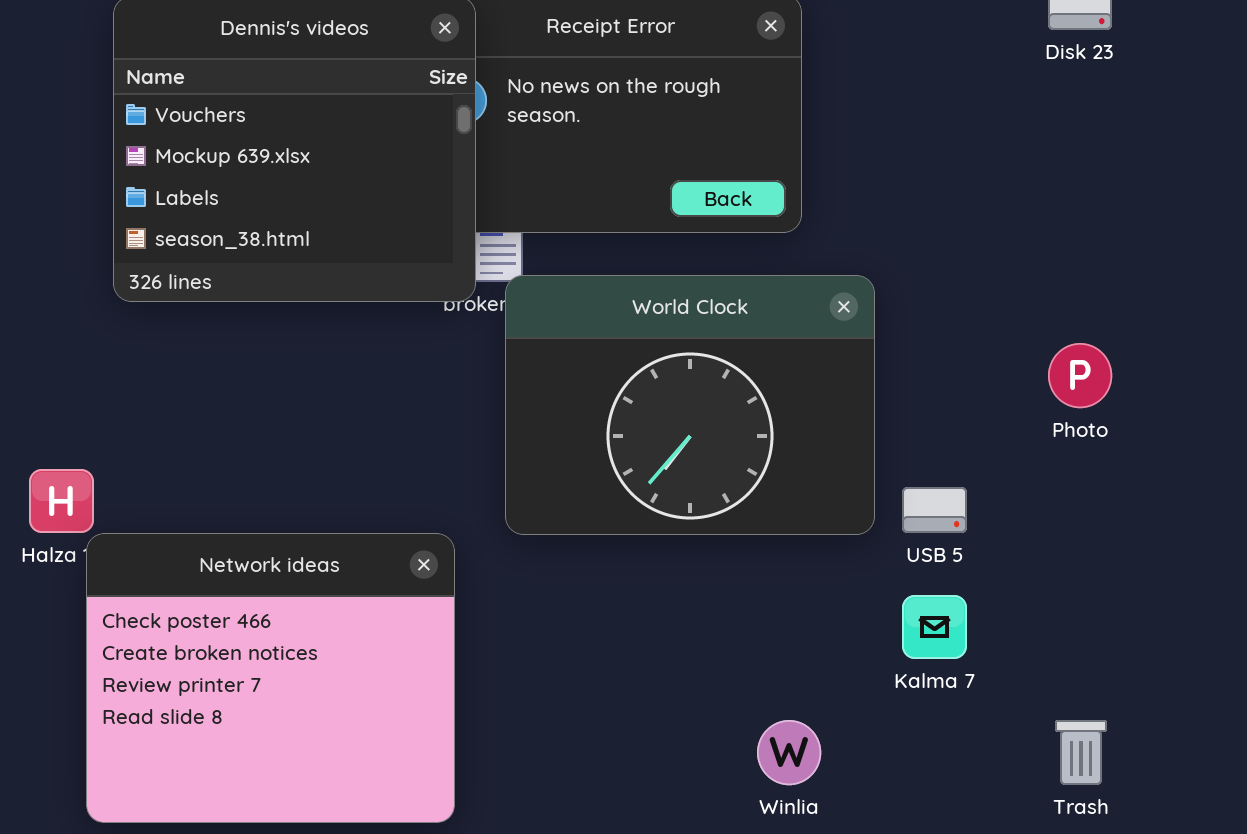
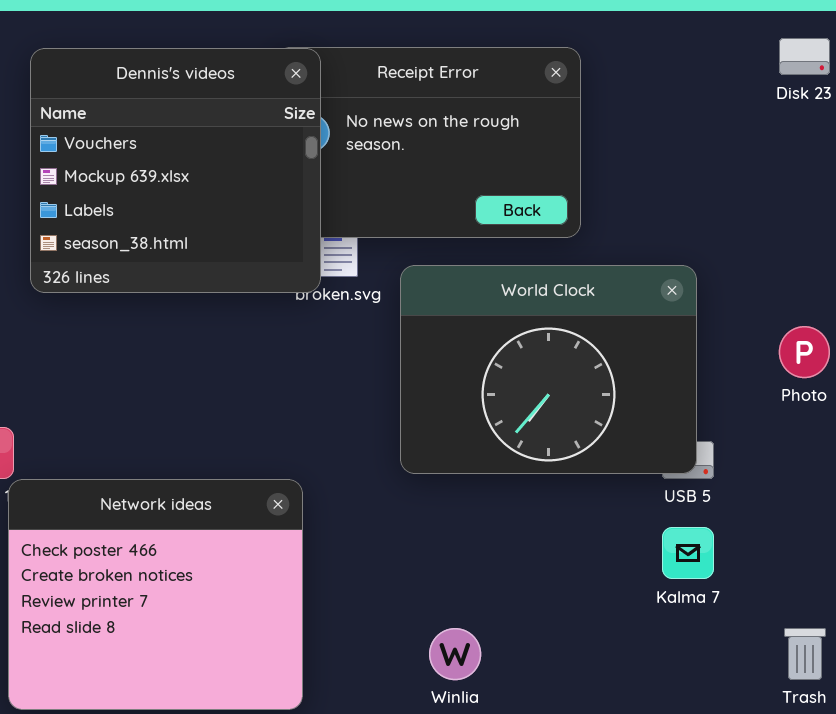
World Clock: [505,275,875,535] -> [400,265,697,474], moved
Winlia: [757,720,821,785] -> [429,628,481,680], moved

